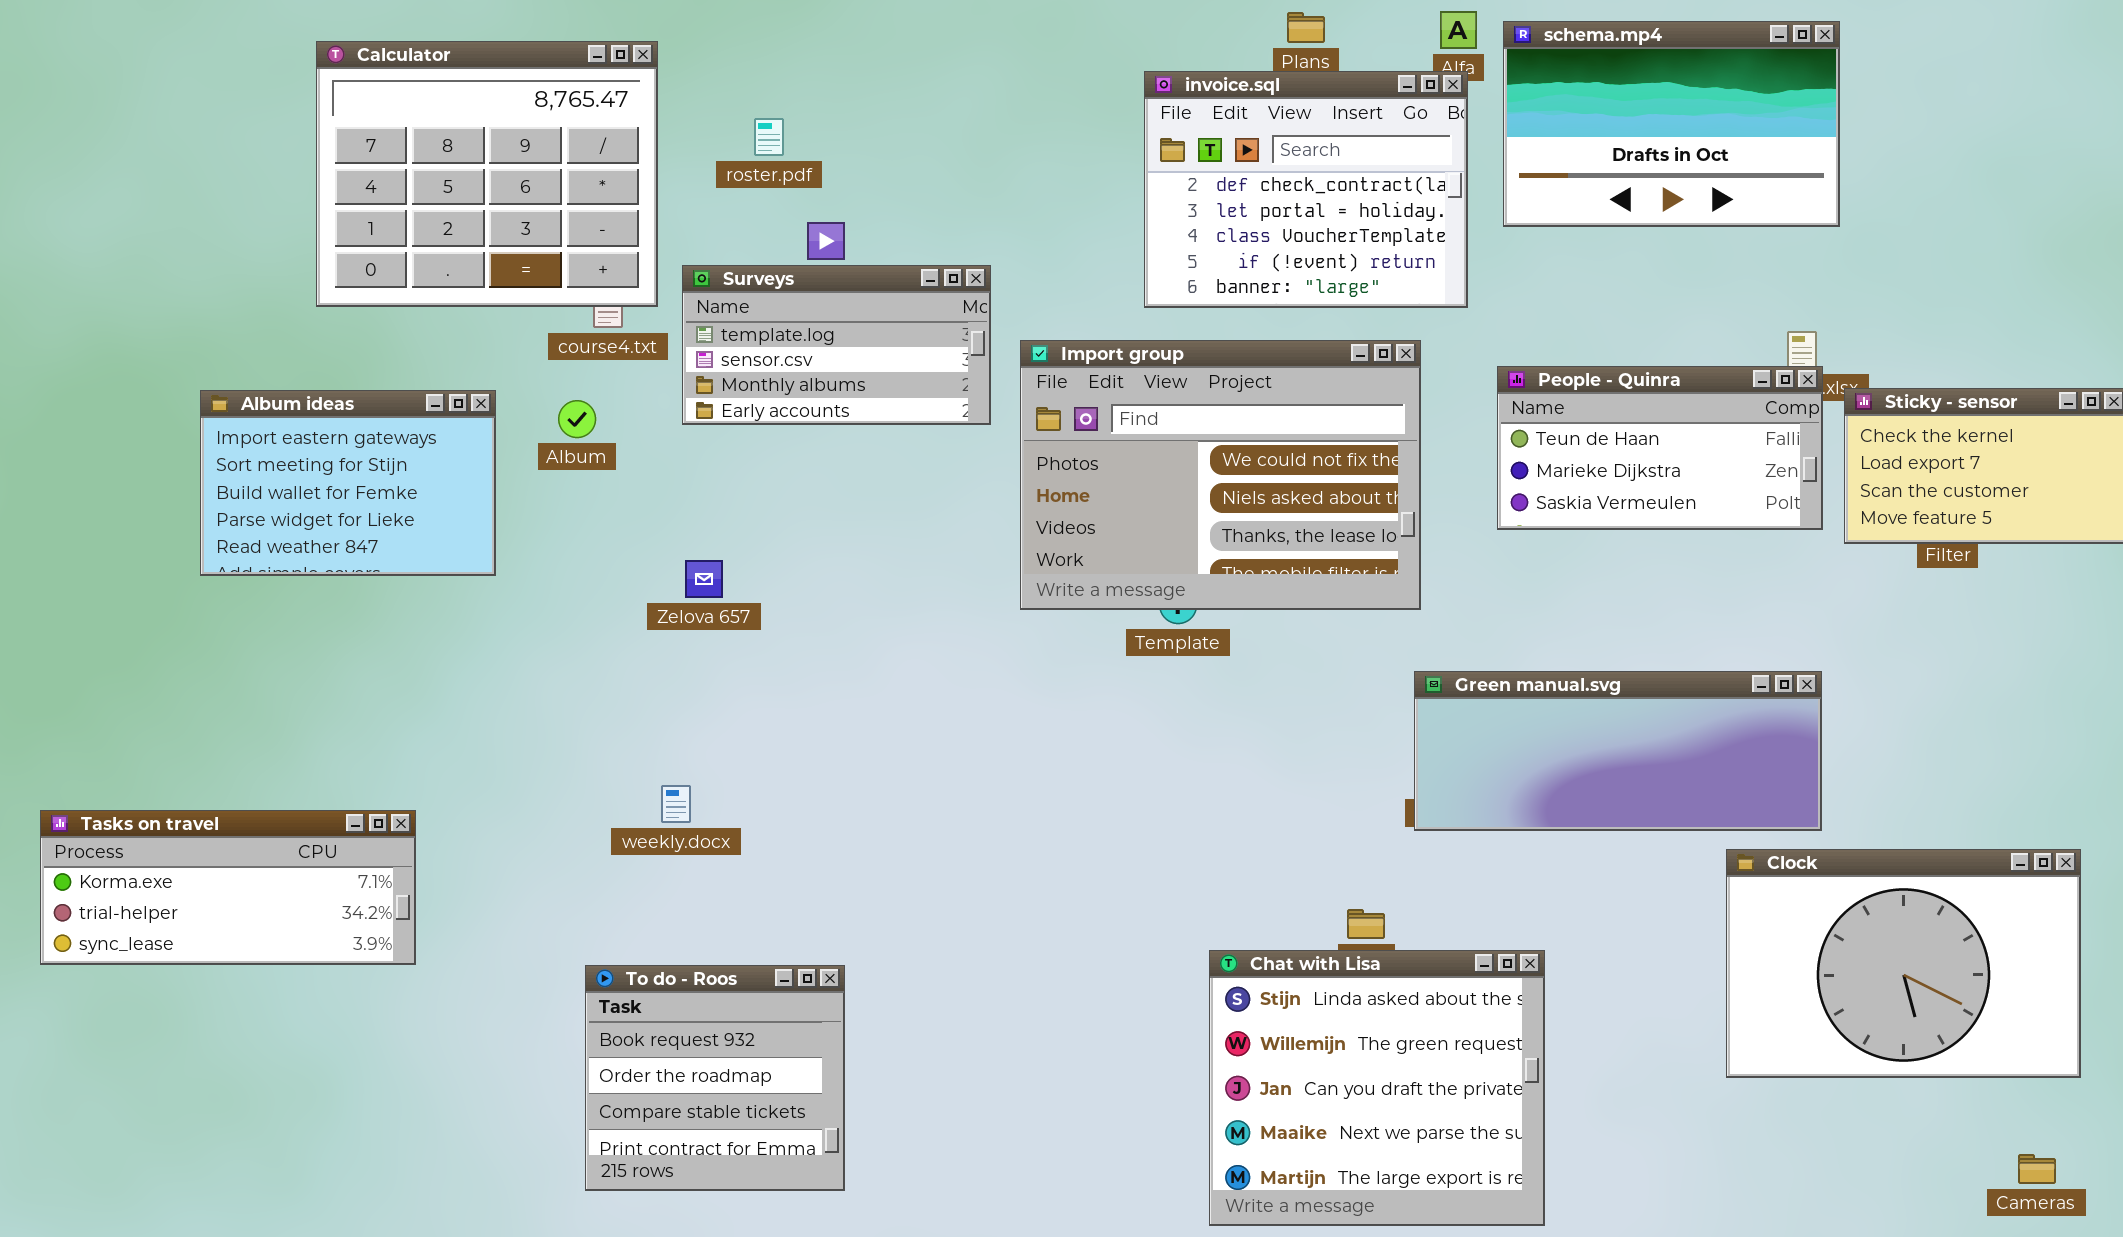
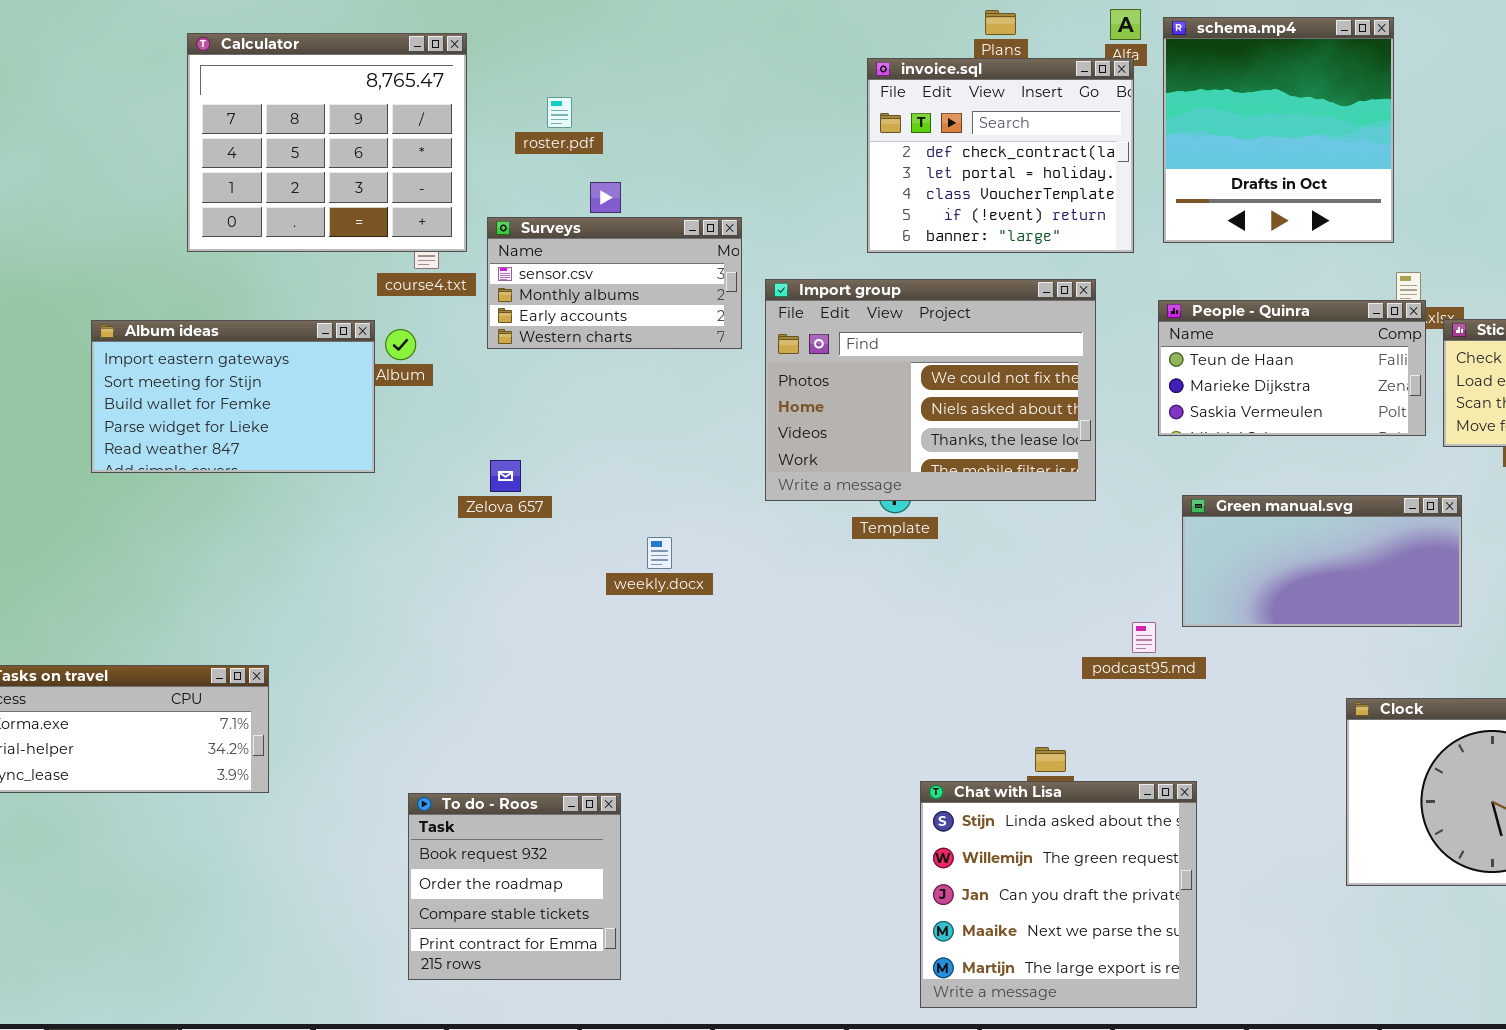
schema.mp4: [1503,21,1840,227] -> [1163,17,1394,243], resized
Surveys: [682,265,991,425] -> [487,217,742,349], scrolled down 1 row
Album ideas: [200,390,496,576] -> [91,320,375,473], resized
Green manual.svg: [1414,671,1822,831] -> [1182,495,1462,627], moved, resized
weekly.docx: [661,785,691,823] -> [647,537,672,569], moved

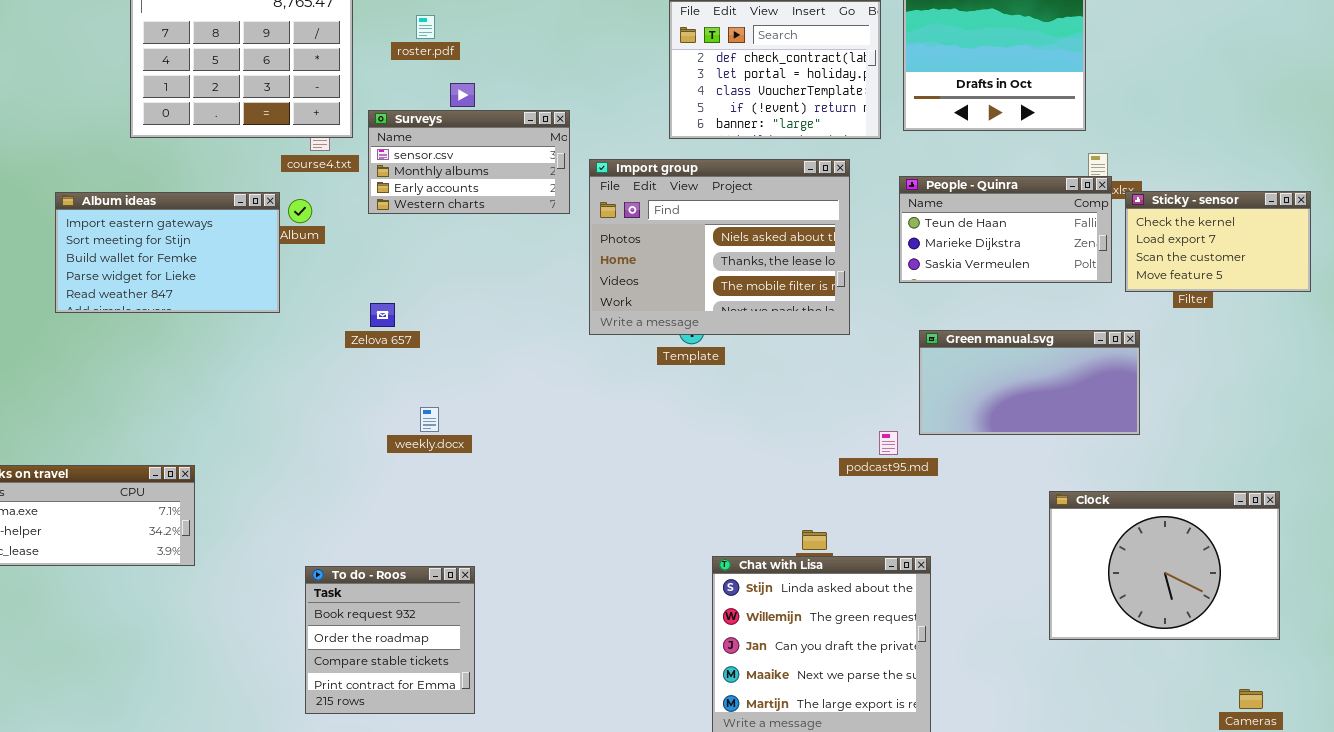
Import group: [765,279,1096,501] -> [589,159,850,335], scrolled down 1 row
weekly.docx: [647,537,672,569] -> [420,407,439,432], moved

